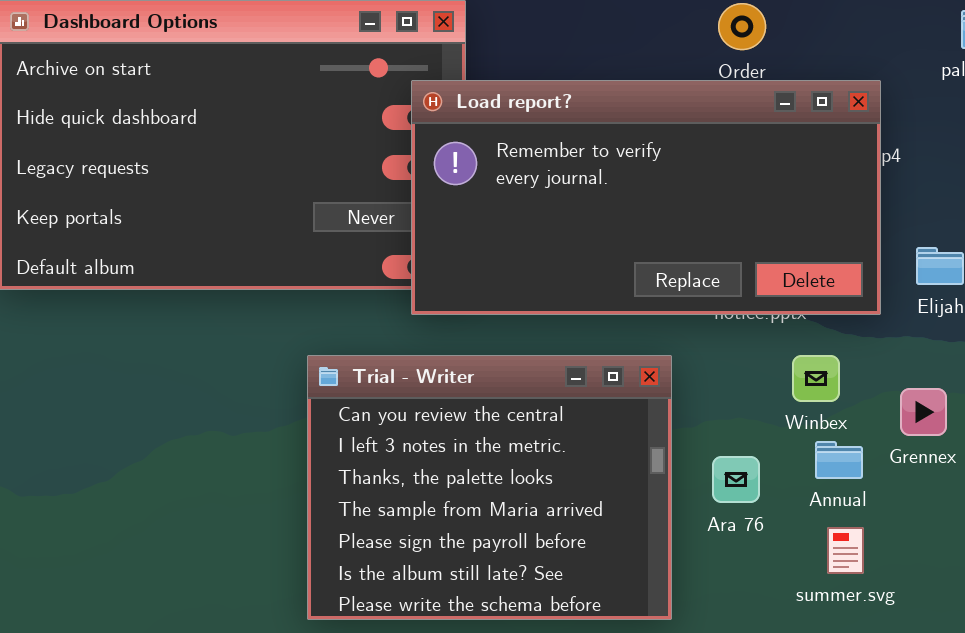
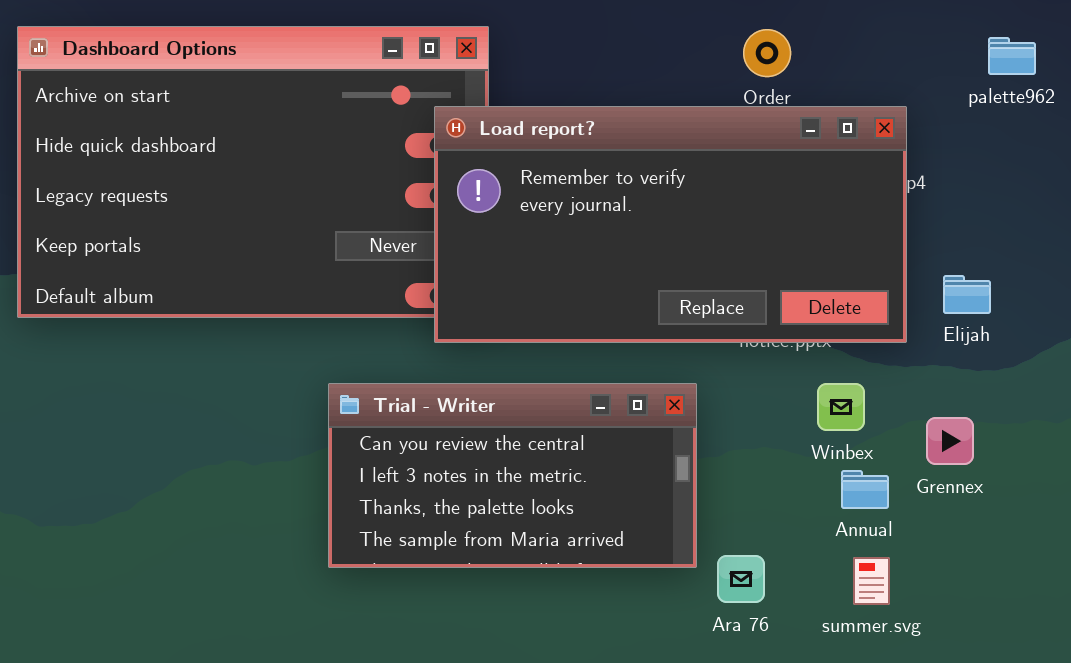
Trial - Writer: [307,355,672,620] -> [328,383,697,568], resized
Ara 76: [712,456,760,503] -> [717,555,765,603], moved

